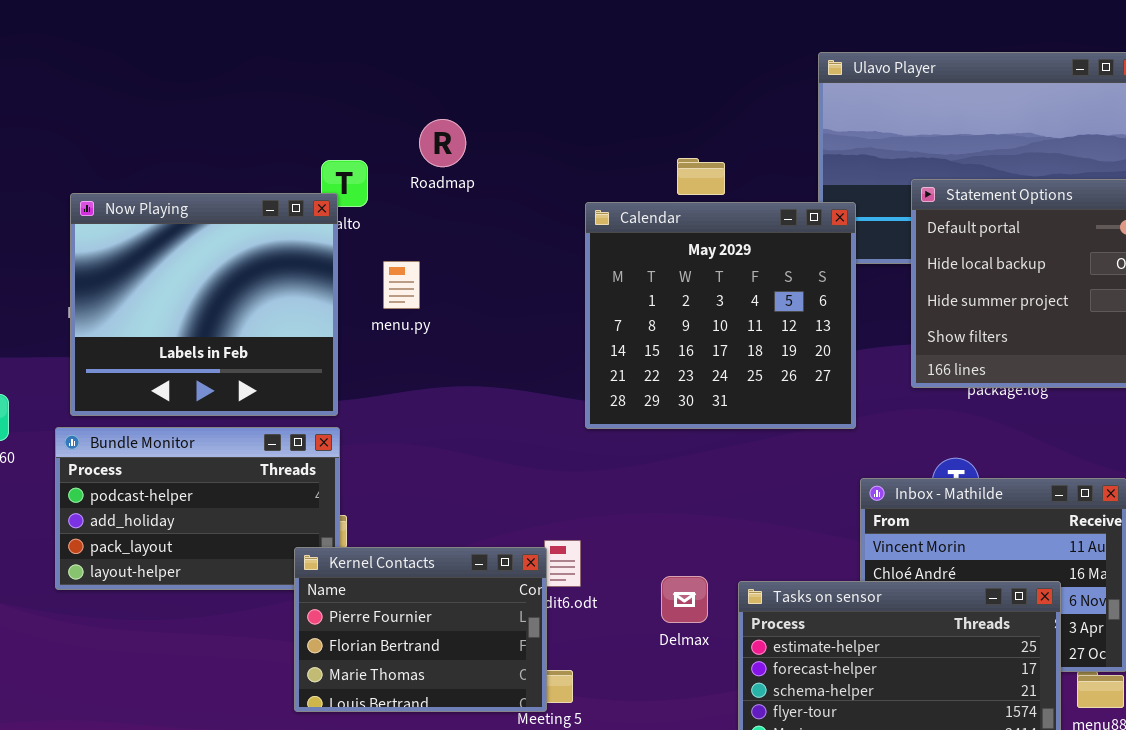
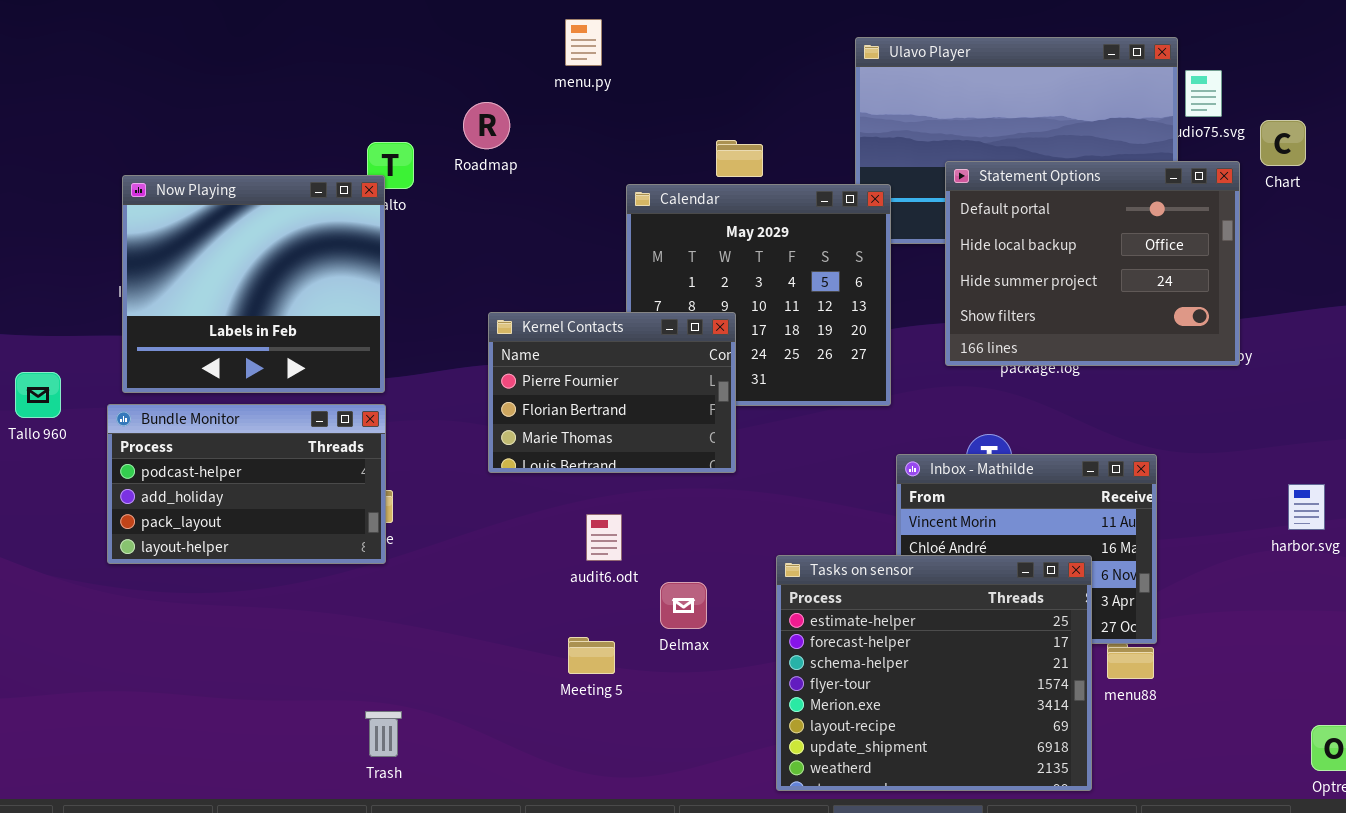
menu.py: [383,261,420,309] -> [565,19,602,66], moved
Kernel Contacts: [294,547,547,712] -> [488,312,736,473], moved
Delmax: [661,576,708,623] -> [660,582,707,629], moved

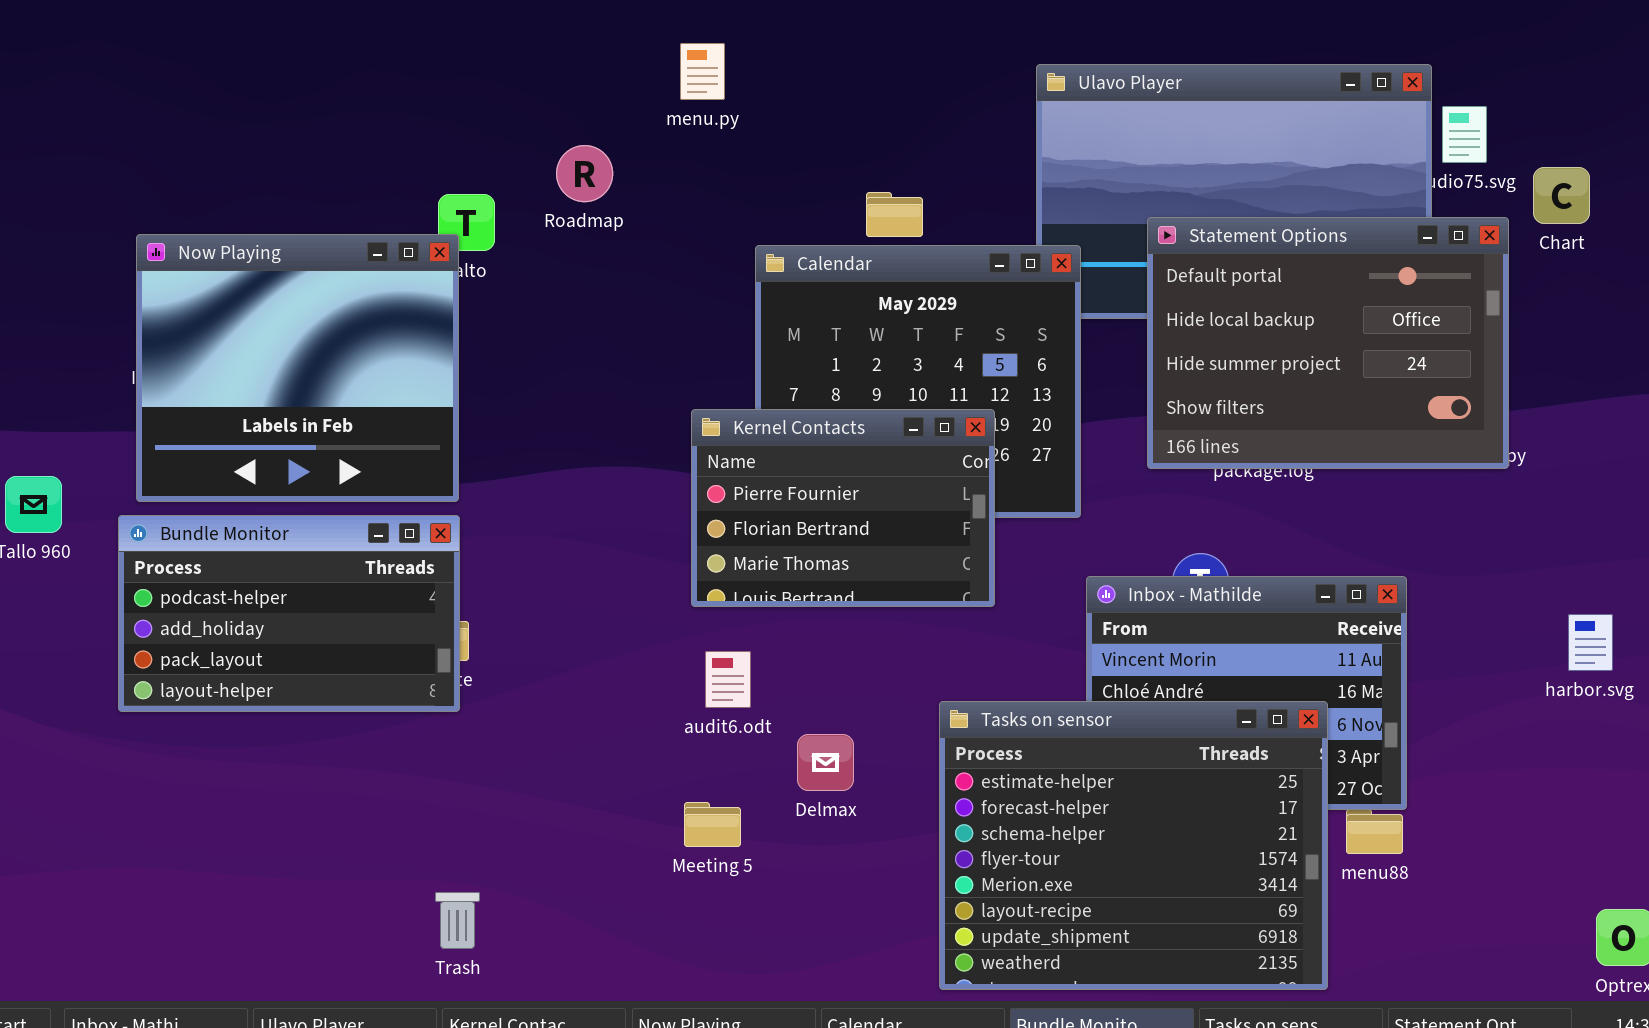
Kernel Contacts: [488,312,736,473] -> [691,409,995,607], moved

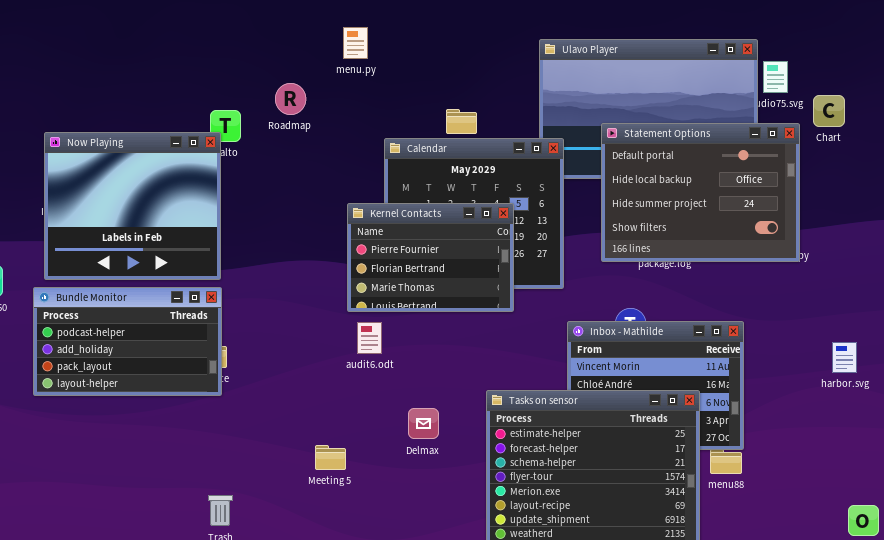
Kernel Contacts: [691,409,995,607] -> [347,203,514,312], moved
audit6.odt: [705,651,751,708] -> [357,322,382,354], moved
Meeting 5: [684,802,741,847] -> [315,445,346,470], moved

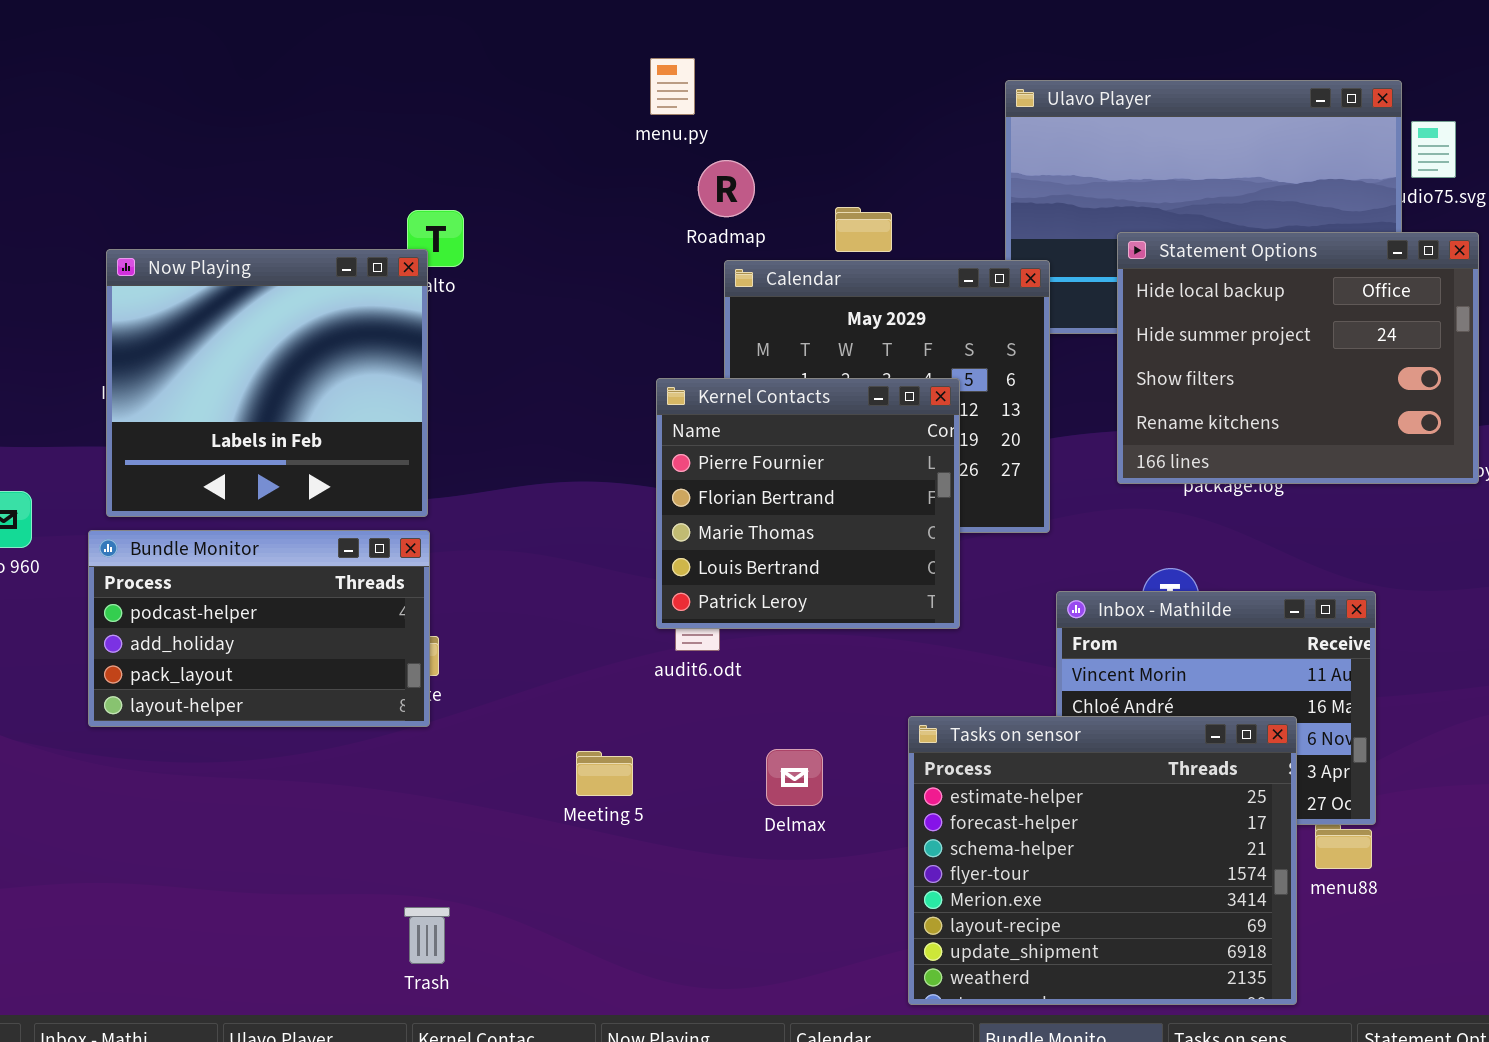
Roadmap: [275,83,306,115] -> [698,160,755,217], moved
Statement Options: [601,123,800,262] -> [1117,232,1479,484], scrolled down 1 row
Kernel Contacts: [347,203,514,312] -> [656,378,960,629], resized
Meeting 5: [315,445,346,470] -> [576,751,633,796], moved

